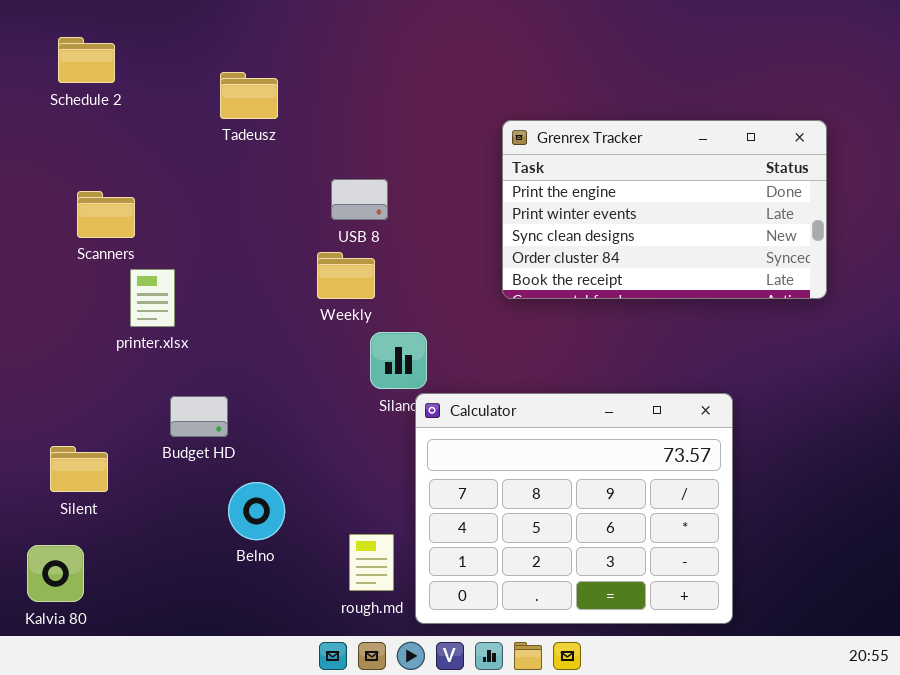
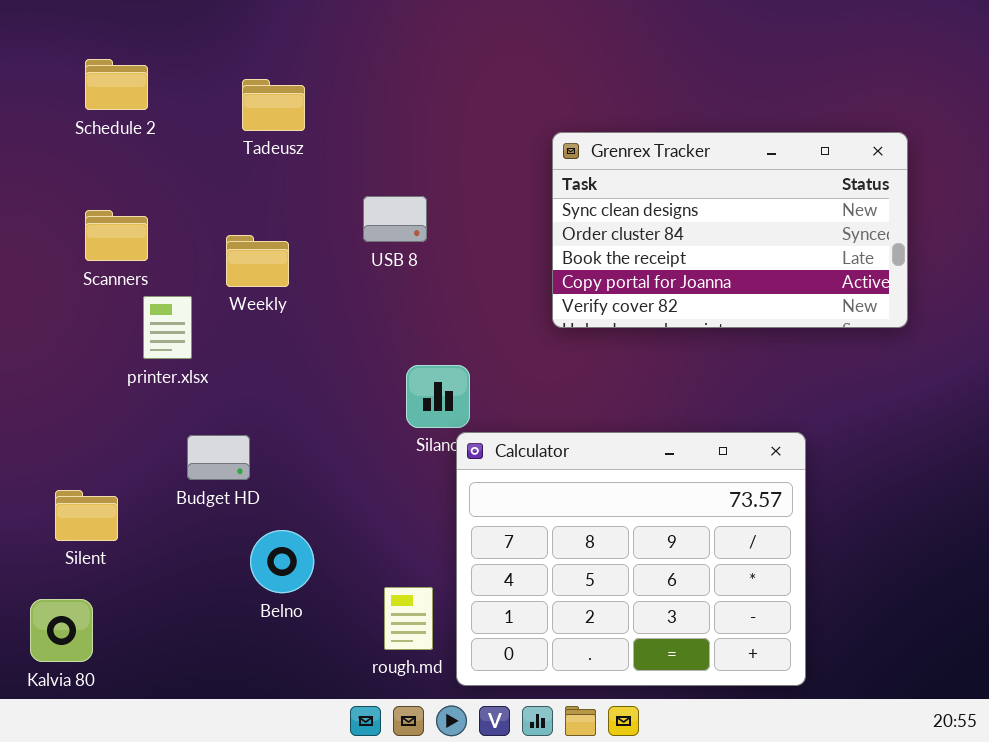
Schedule 2: [58,37,115,83] -> [85,59,148,110], moved
Grenrex Tracker: [502,120,827,299] -> [552,132,908,328], scrolled down 2 rows
Weekly: [317,252,375,299] -> [226,235,289,287], moved

